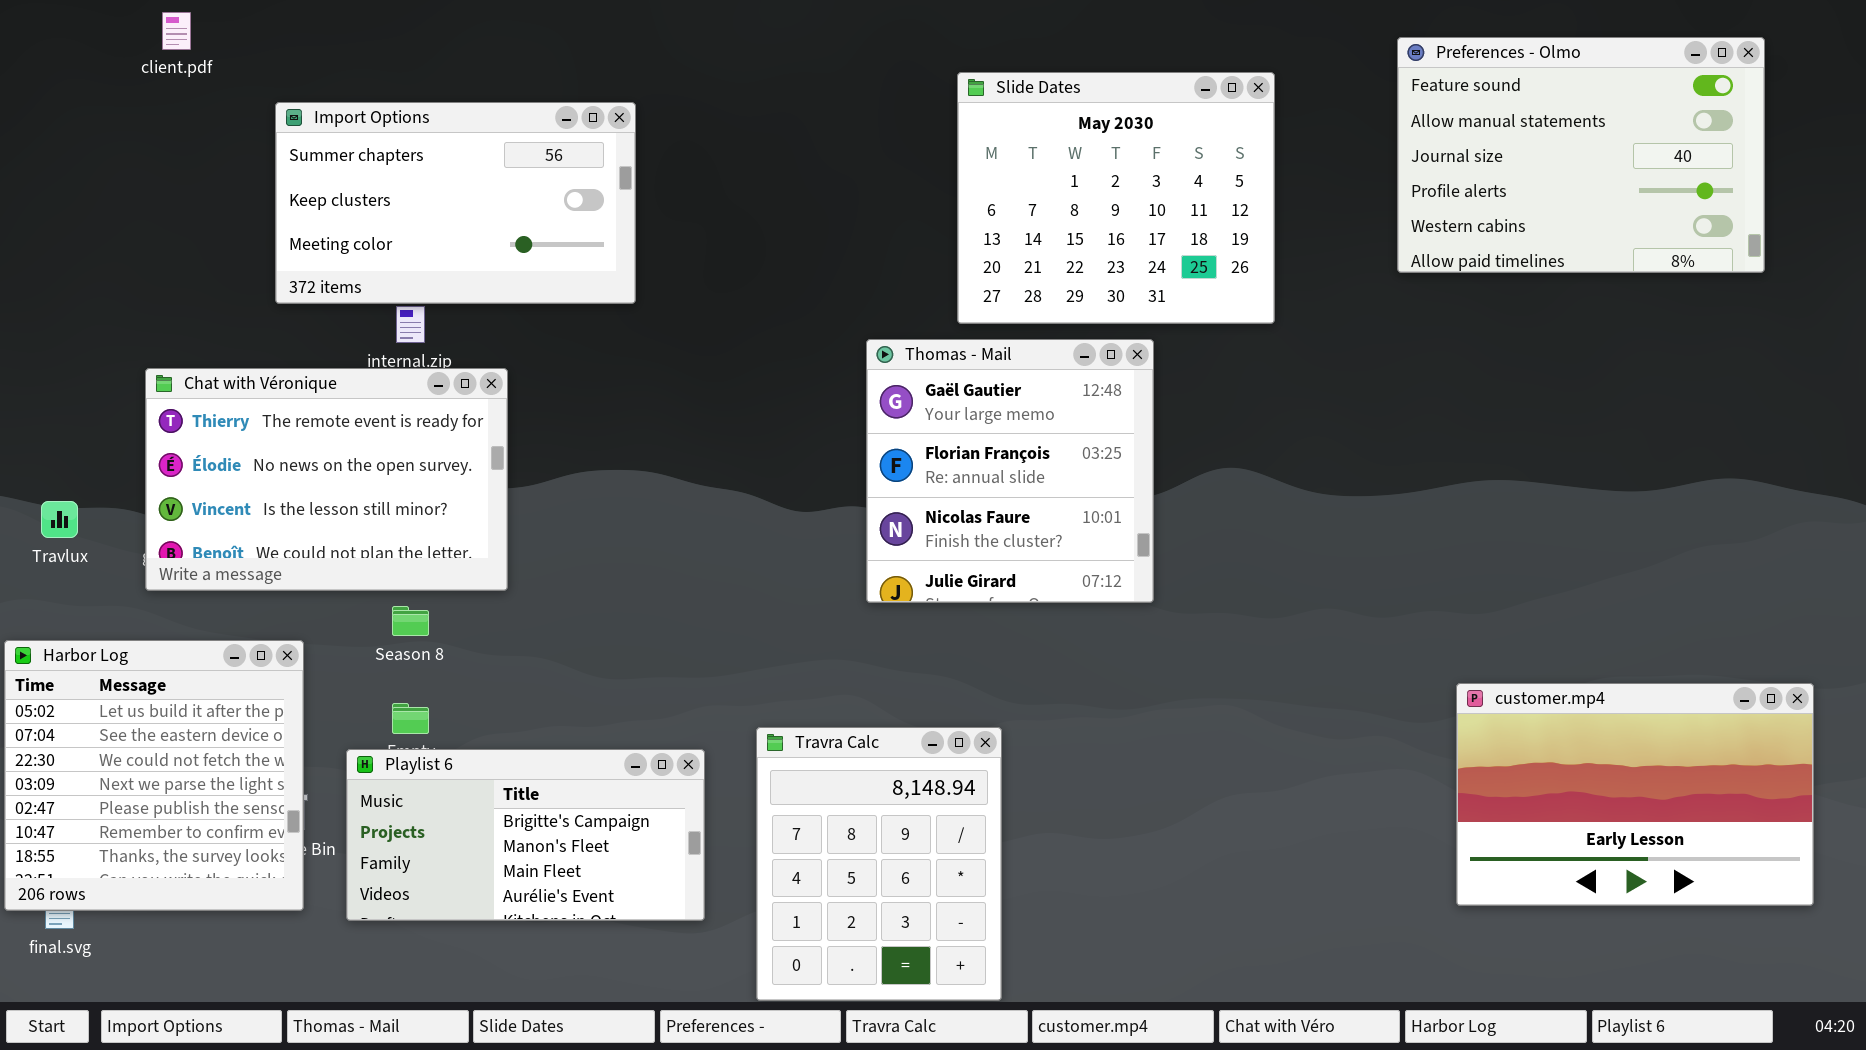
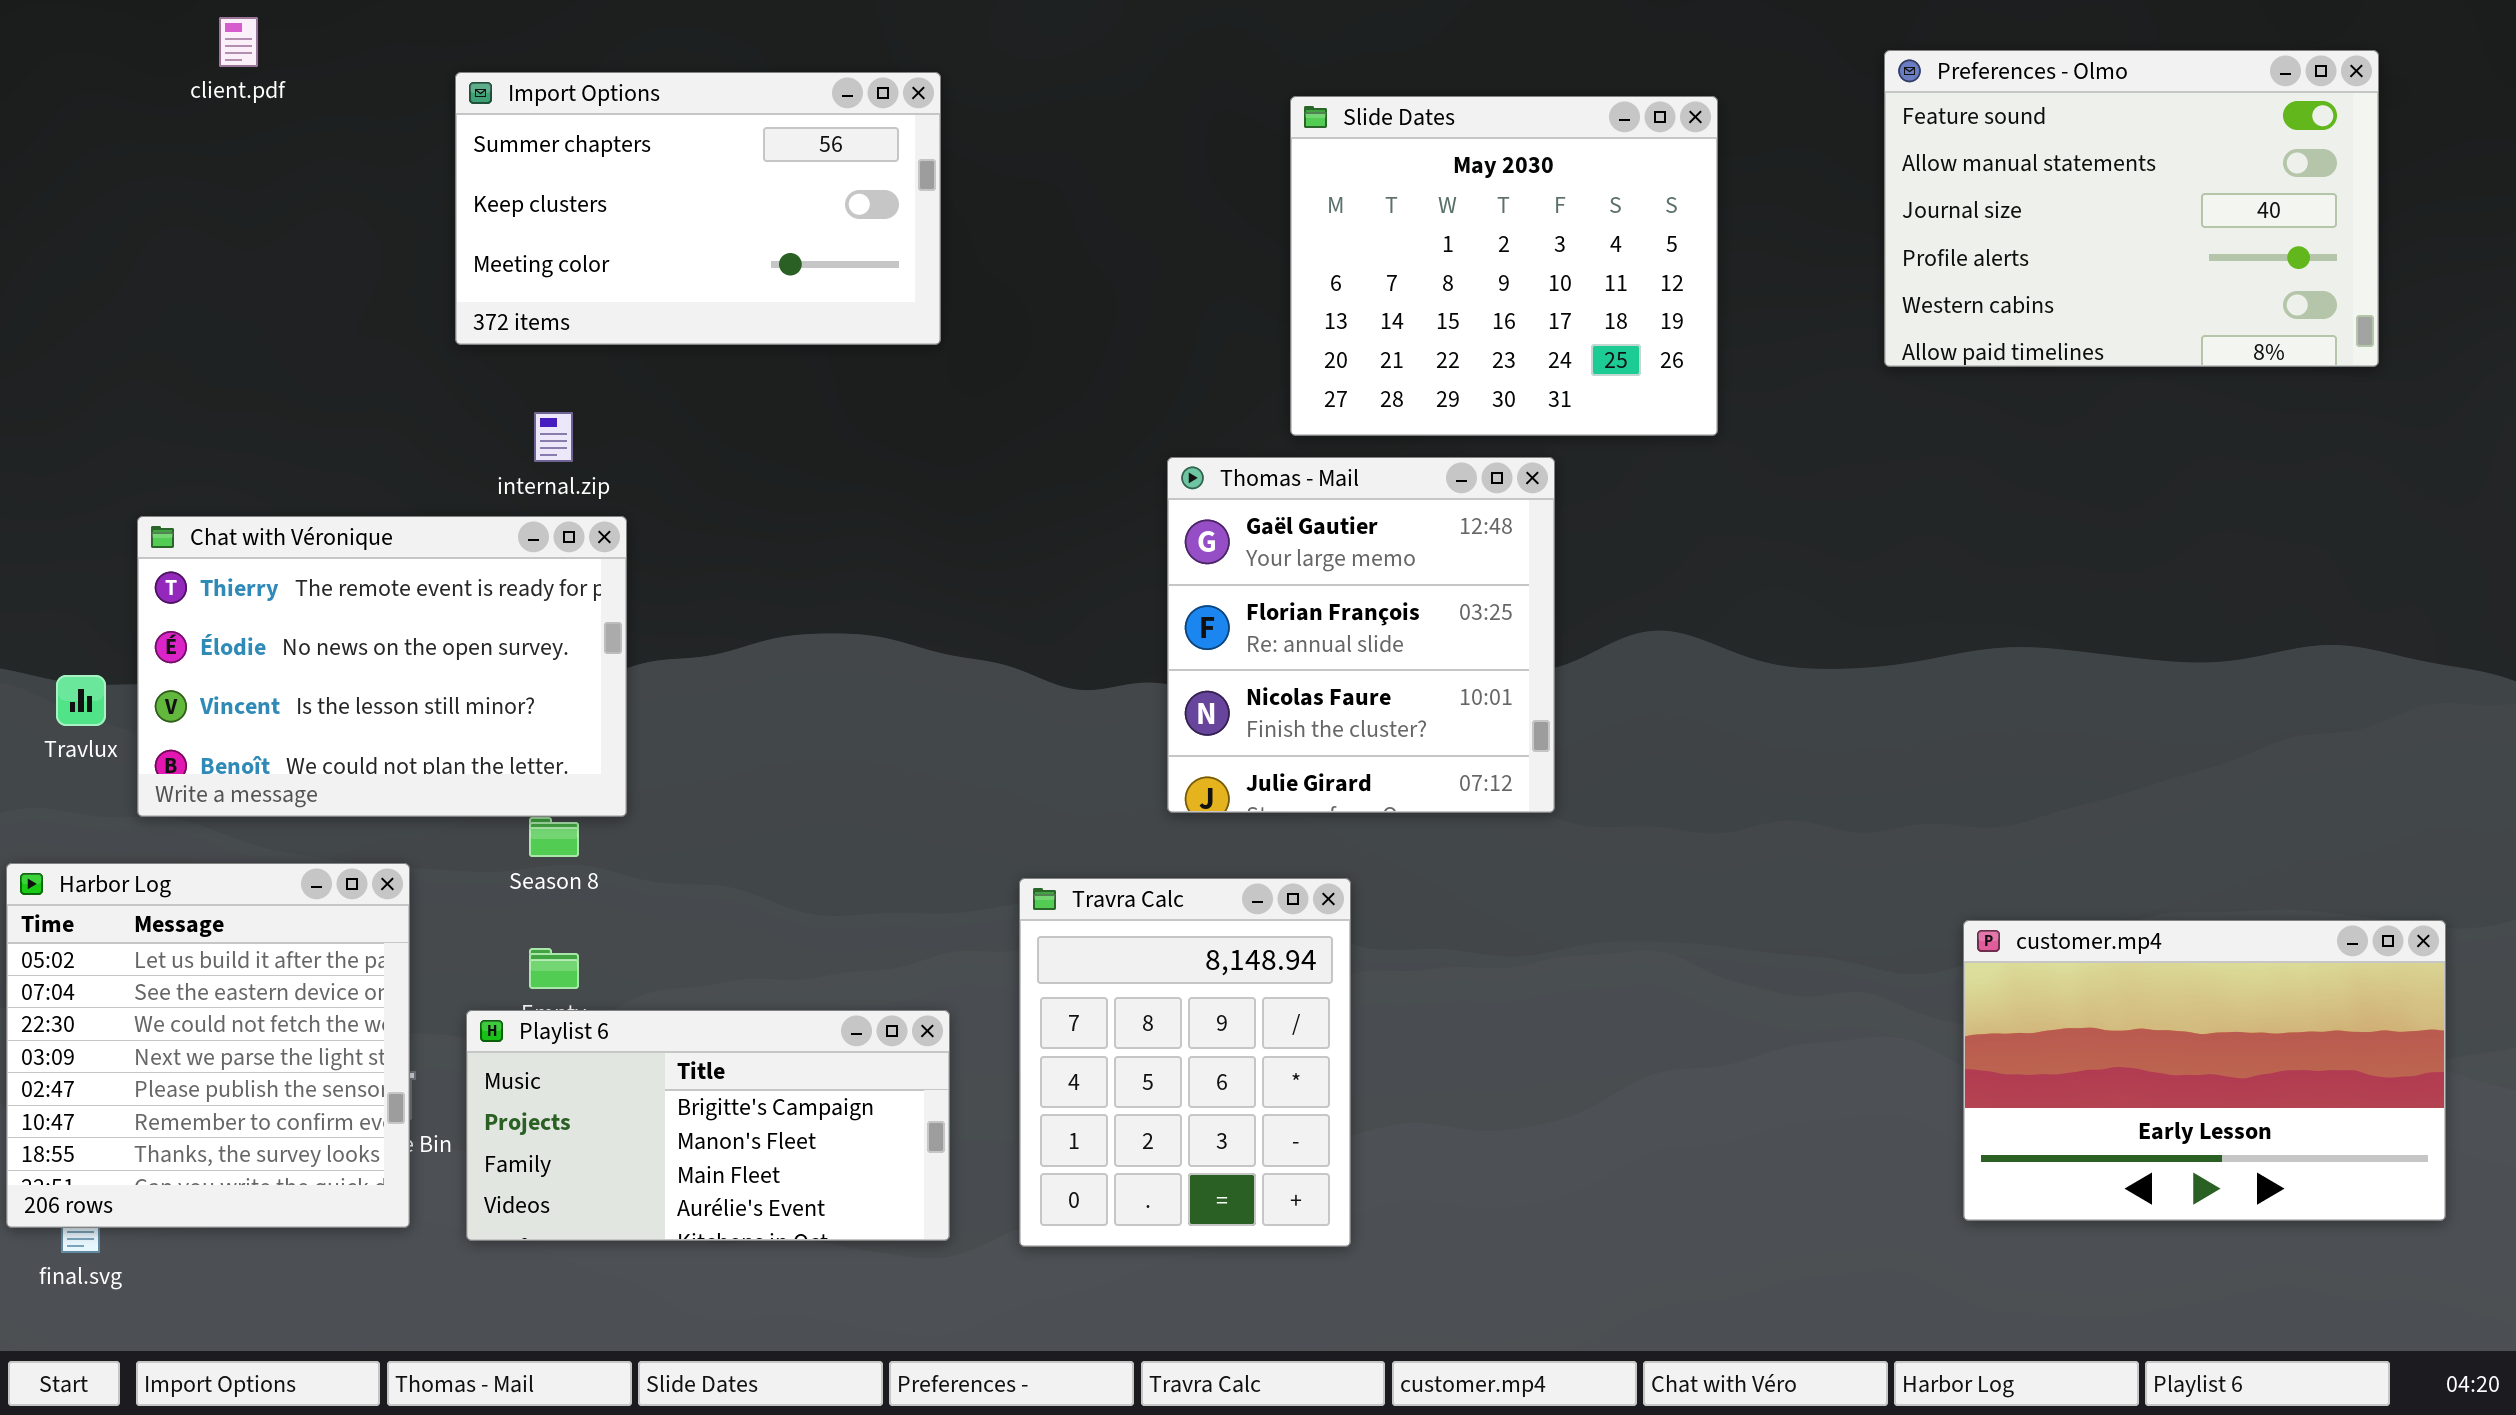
Import Options: [275,102,636,304] -> [455,72,941,345], moved
Chat with Véronique: [145,368,508,591] -> [137,516,627,817], moved
Travra Calc: [756,727,1002,1001] -> [1019,878,1351,1247], moved

